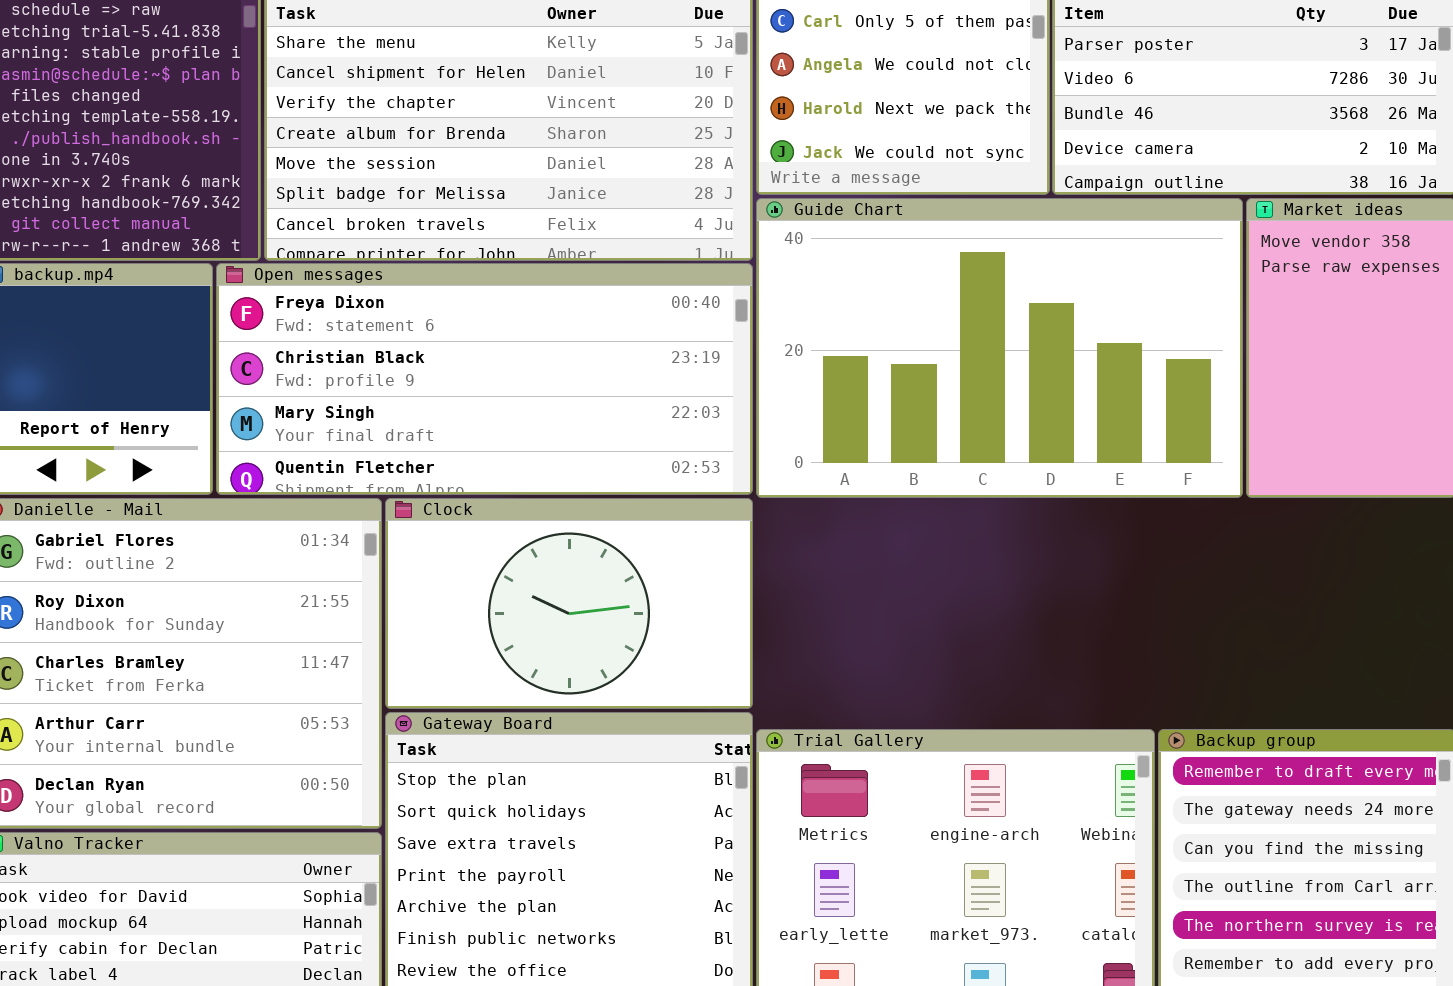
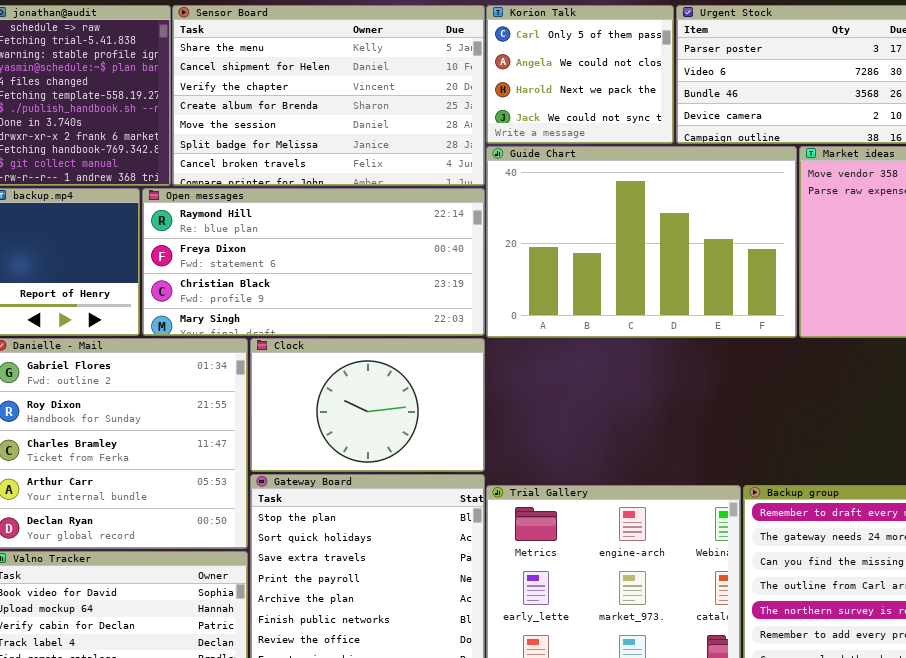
Open messages: [216,263,753,495] -> [142,188,485,336], scrolled up 1 row

